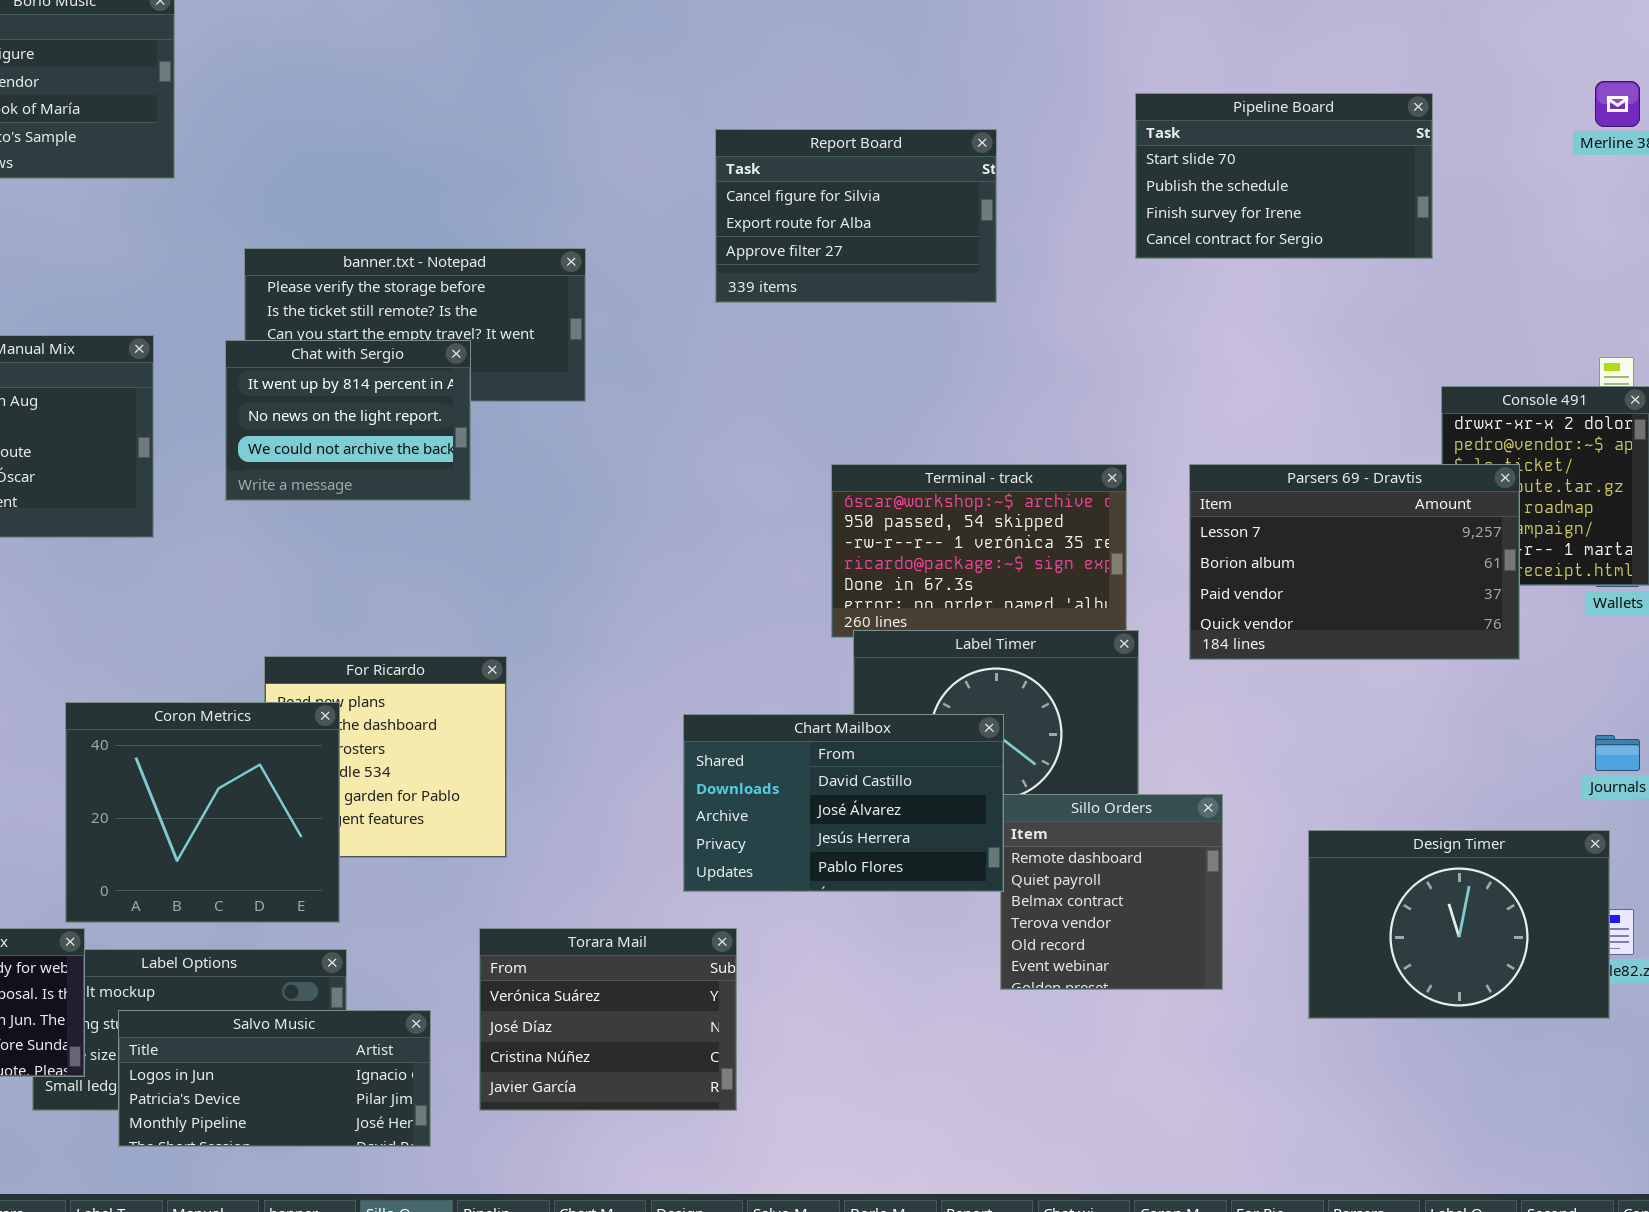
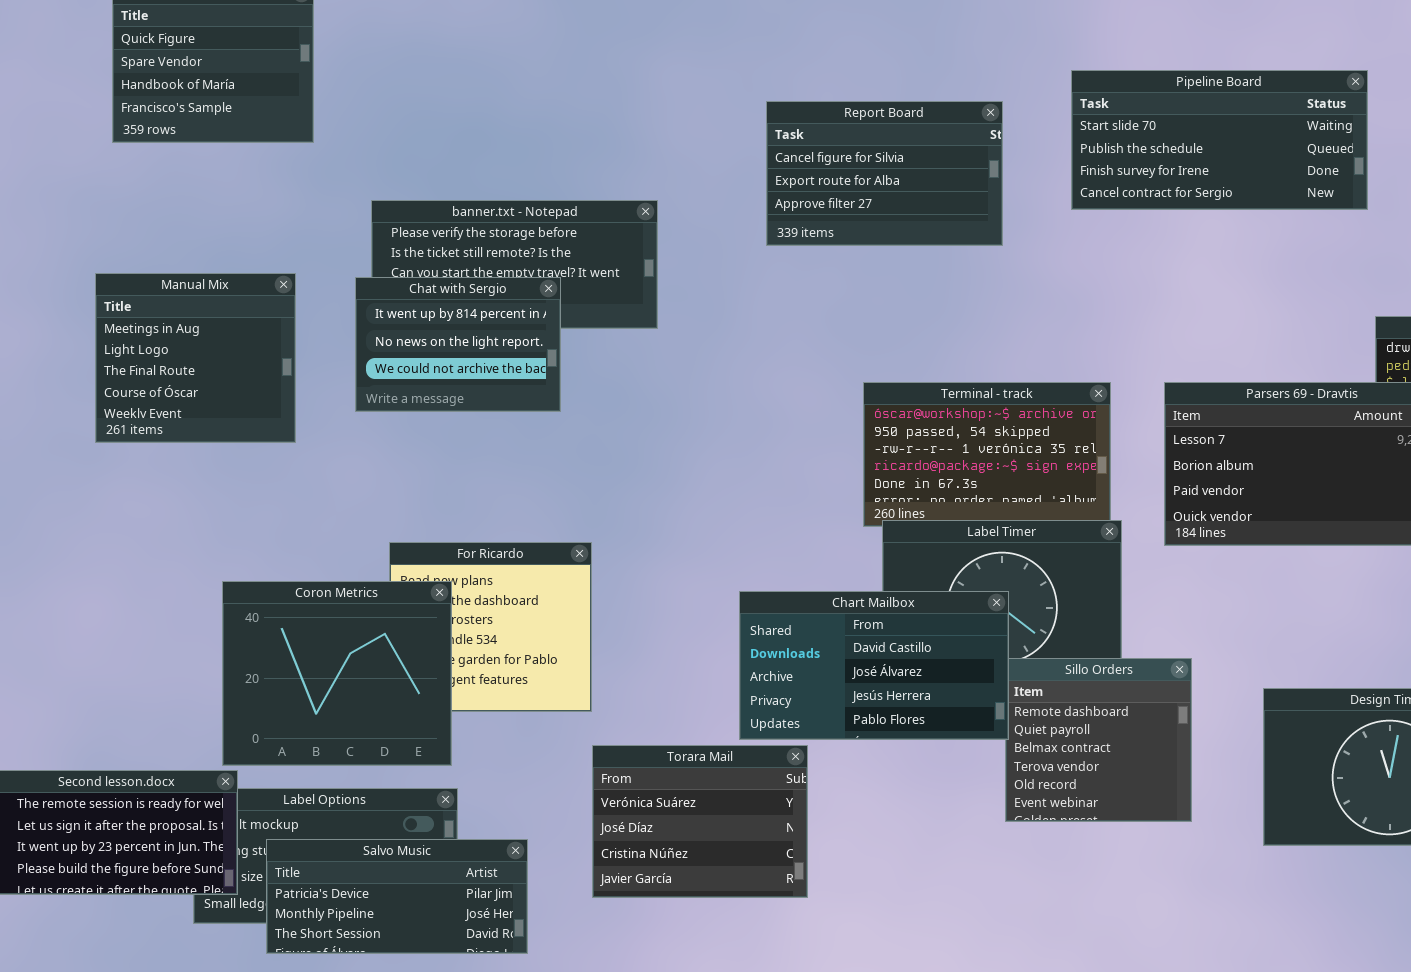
Pipeline Board: [1135,93,1433,259] -> [1071,70,1368,210], resized
Torara Mail: [479,928,737,1111] -> [592,745,808,898], moved
Salvo Music: [118,1010,431,1147] -> [266,839,528,954], scrolled down 1 row

